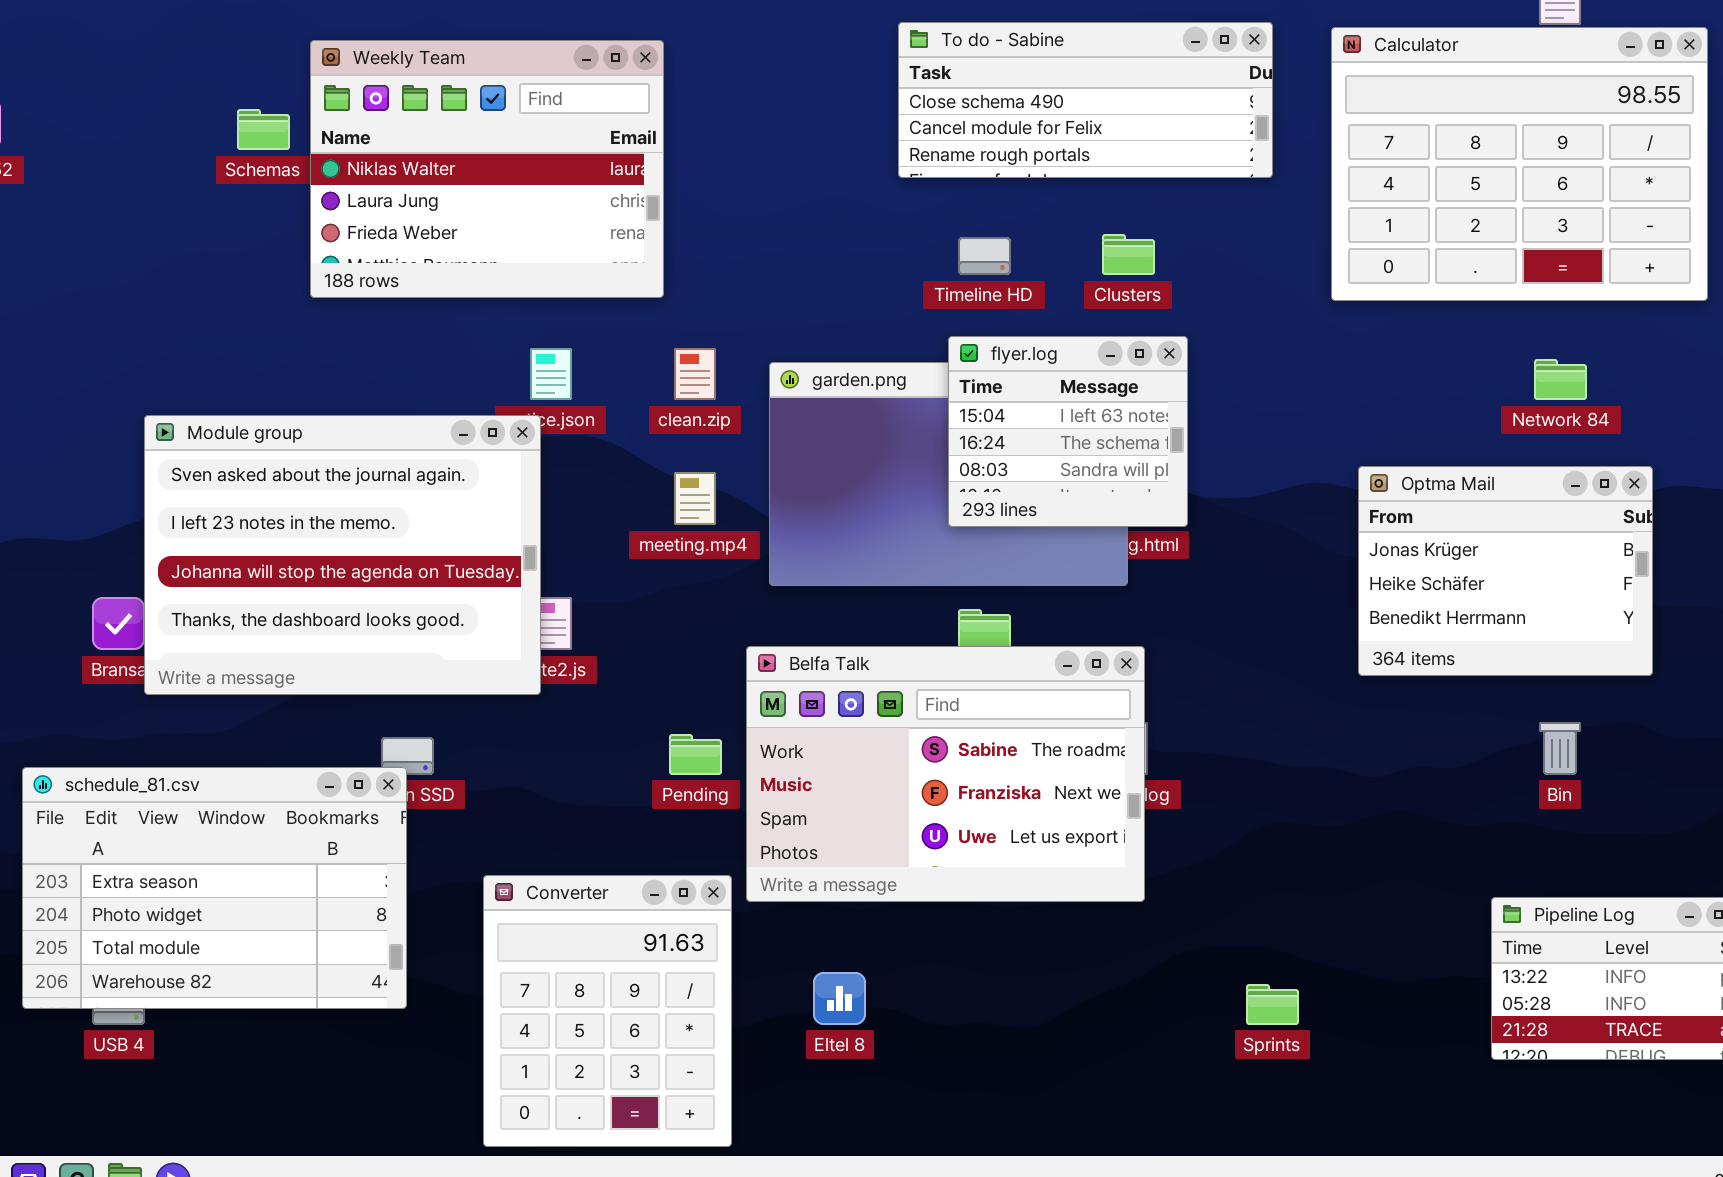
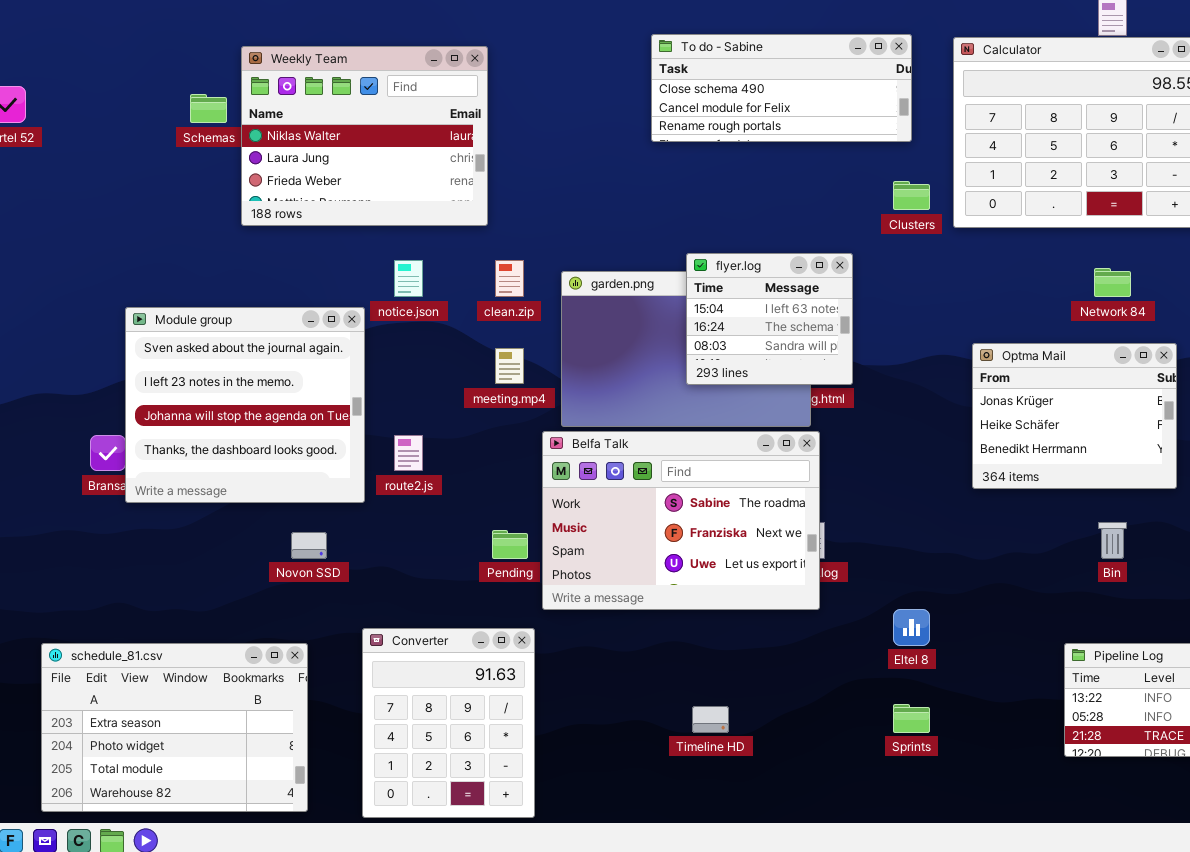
Clusters: [1102,234,1155,275] -> [893,181,930,210], moved
Timeline HD: [958,237,1011,275] -> [692,706,729,733], moved
Module group: [144,415,541,695] -> [125,307,365,503], resized
Belfa Talk: [746,646,1145,902] -> [542,431,820,610], moved
schedule_81.csv: [22,767,407,1009] -> [41,643,308,812], moved
Eltel 8: [813,972,866,1025] -> [893,609,930,646], moved

